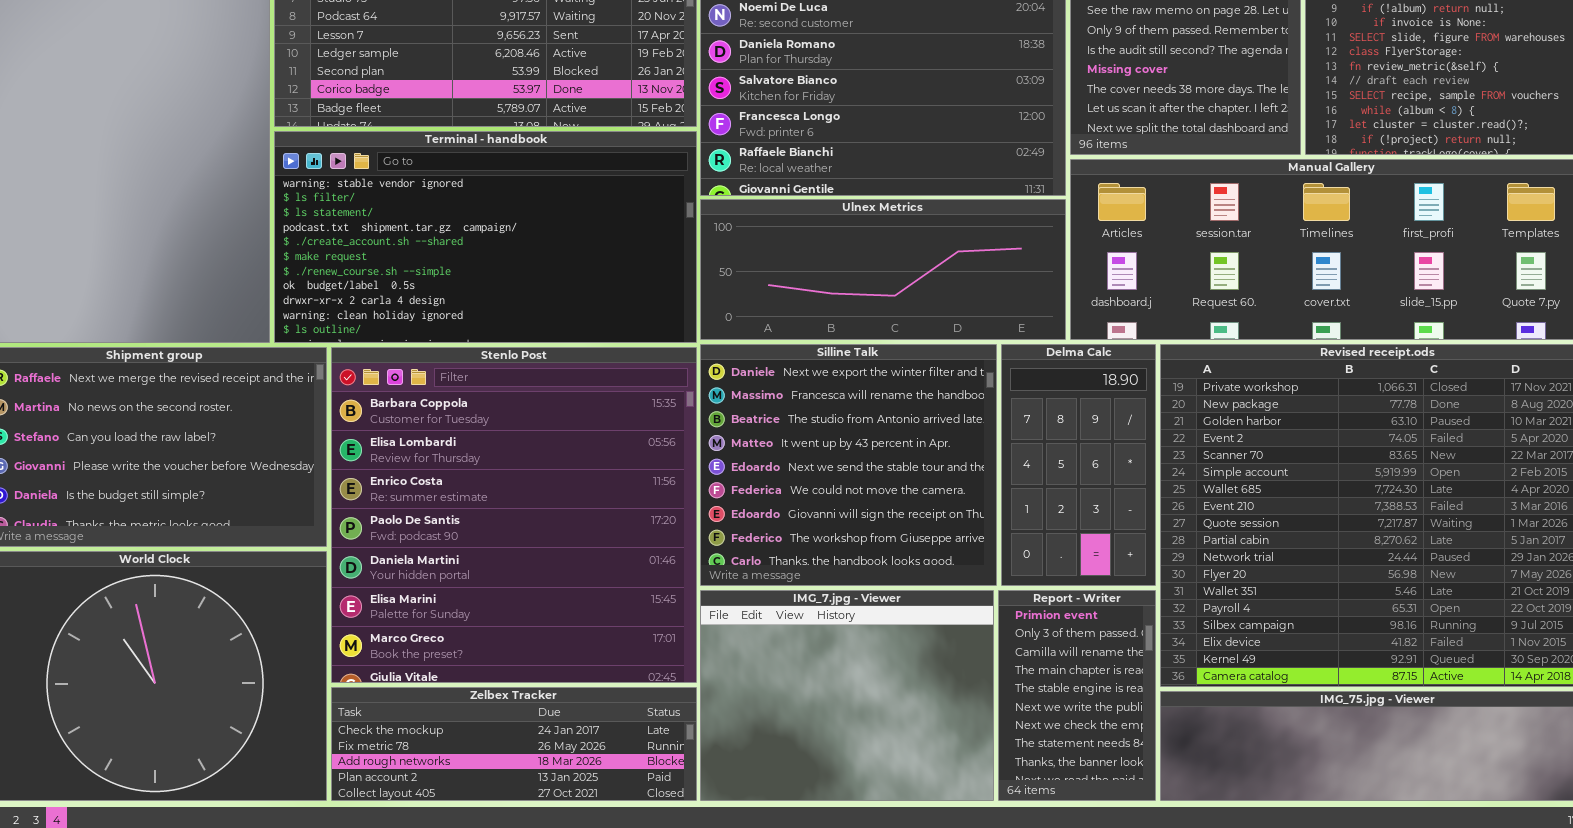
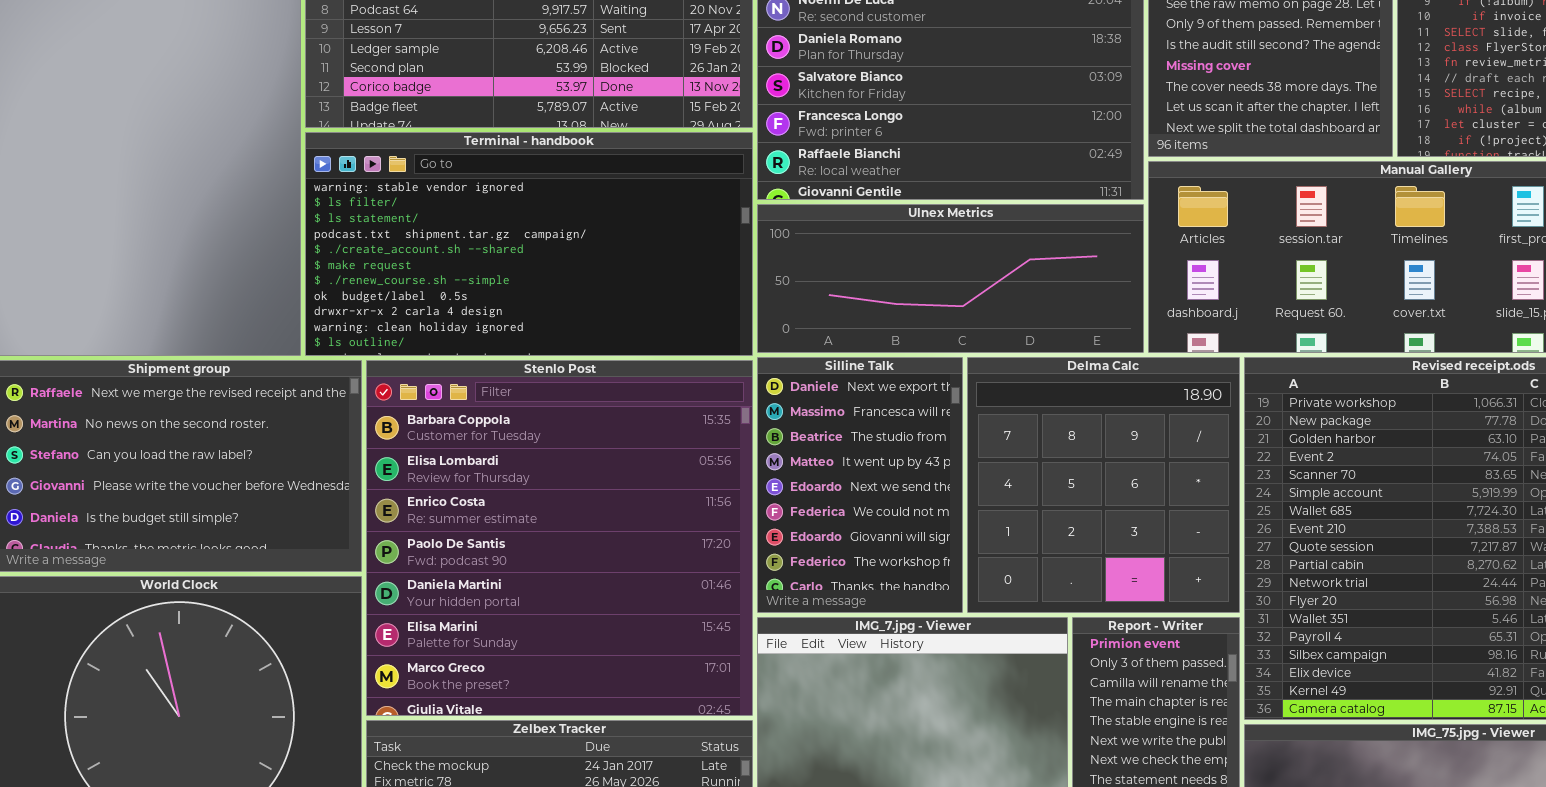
Silline Talk: [700,344,997,586] -> [757,357,963,613], resized
Delma Calc: [1001,344,1156,586] -> [967,357,1240,613], resized

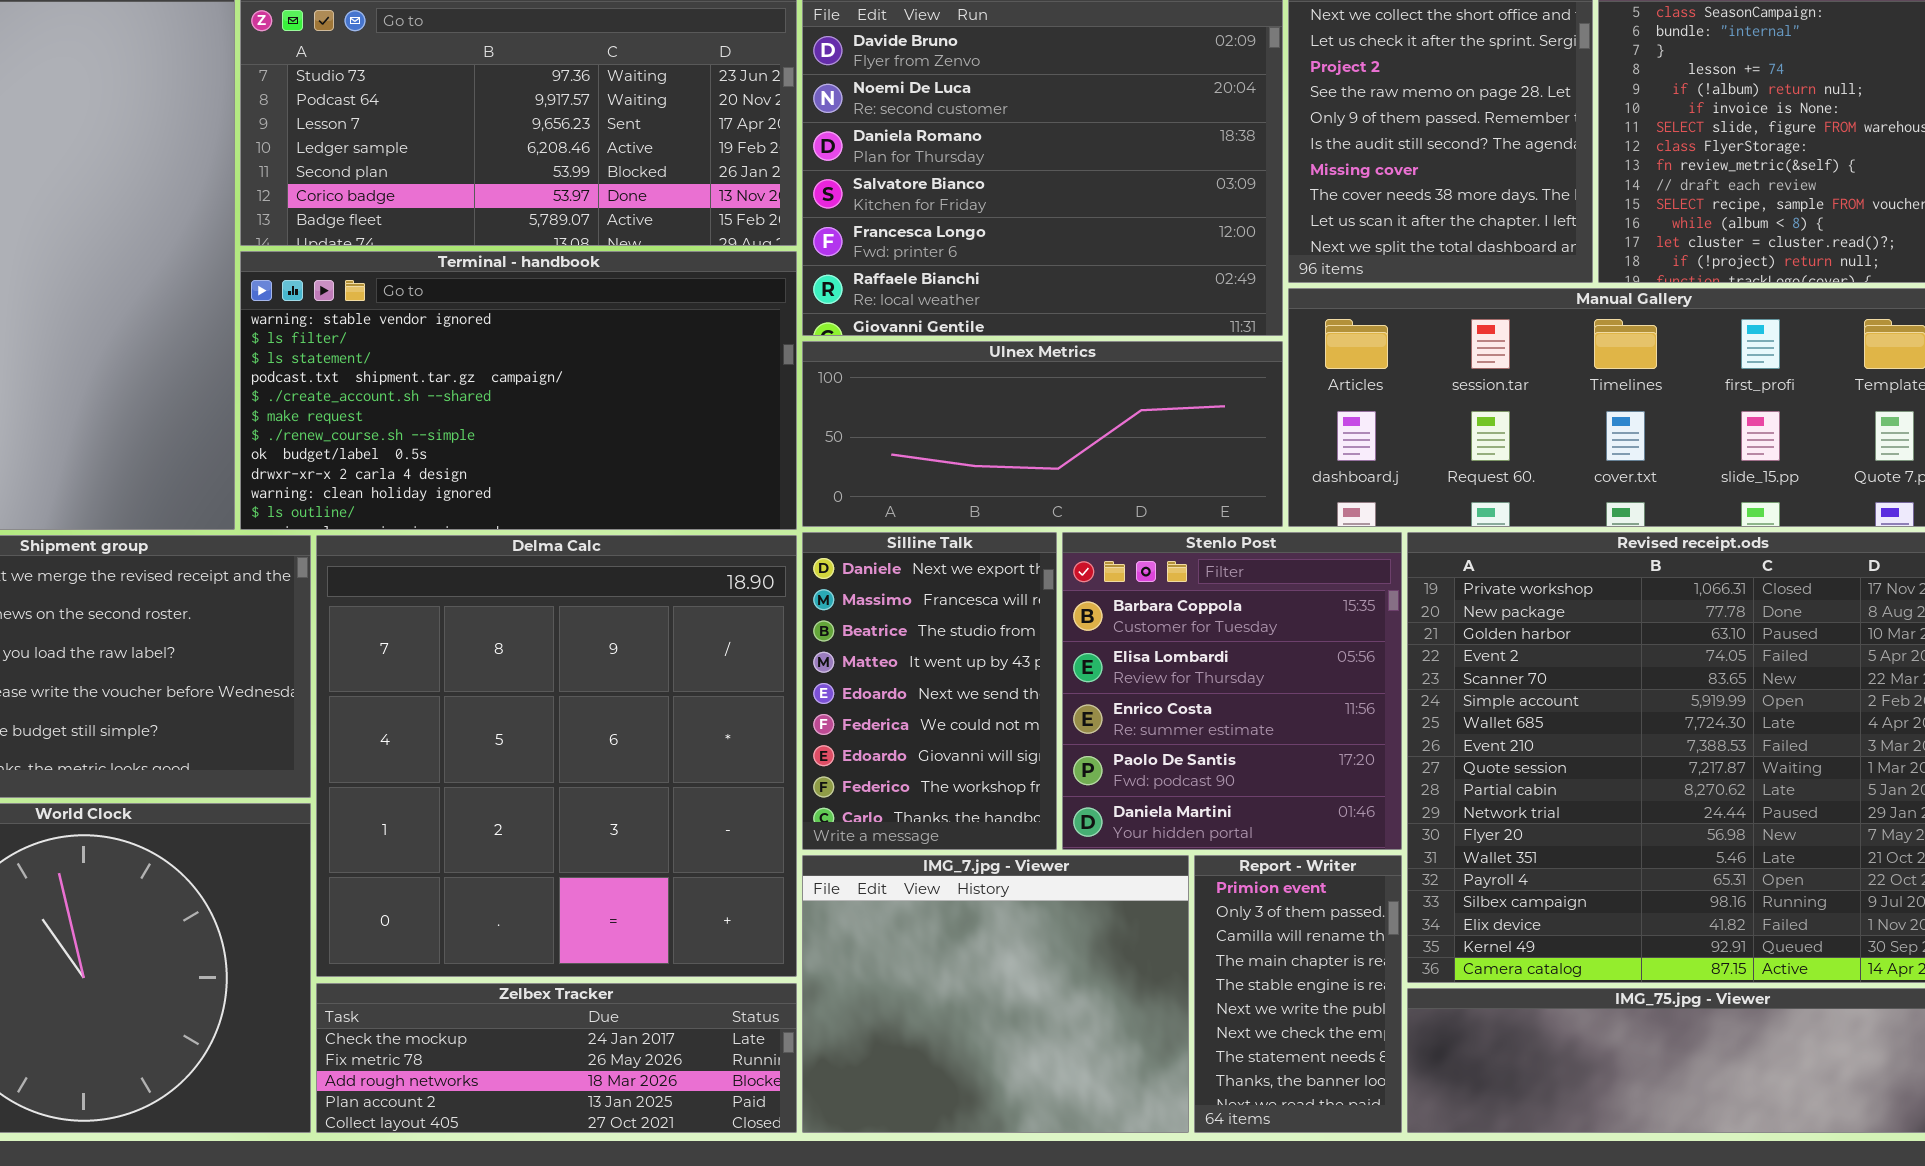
Delma Calc: [967,357,1240,613] -> [316,535,797,977], moved, resized
Stenlo Post: [366,360,753,716] -> [1062,532,1402,850], moved, resized

